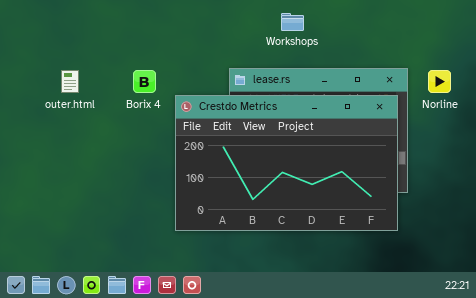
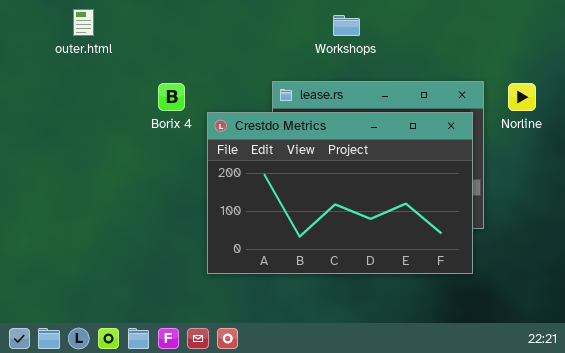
outer.html: [61,70,79,93] -> [73,9,94,36], moved

